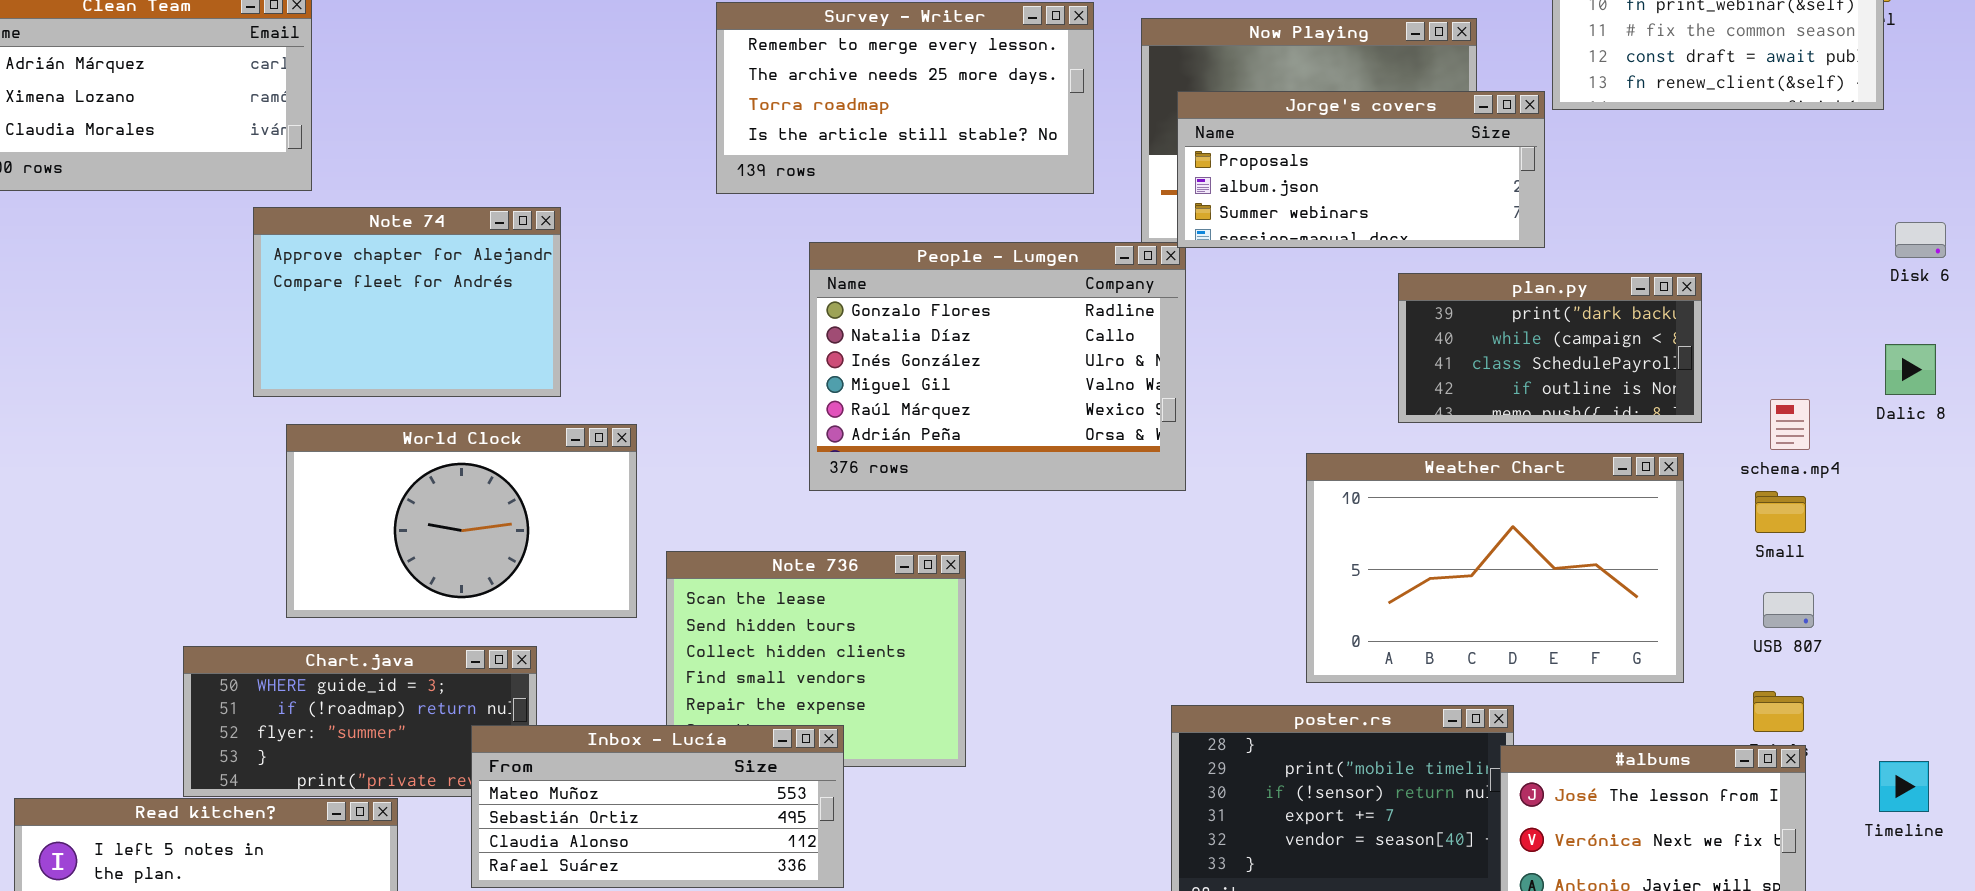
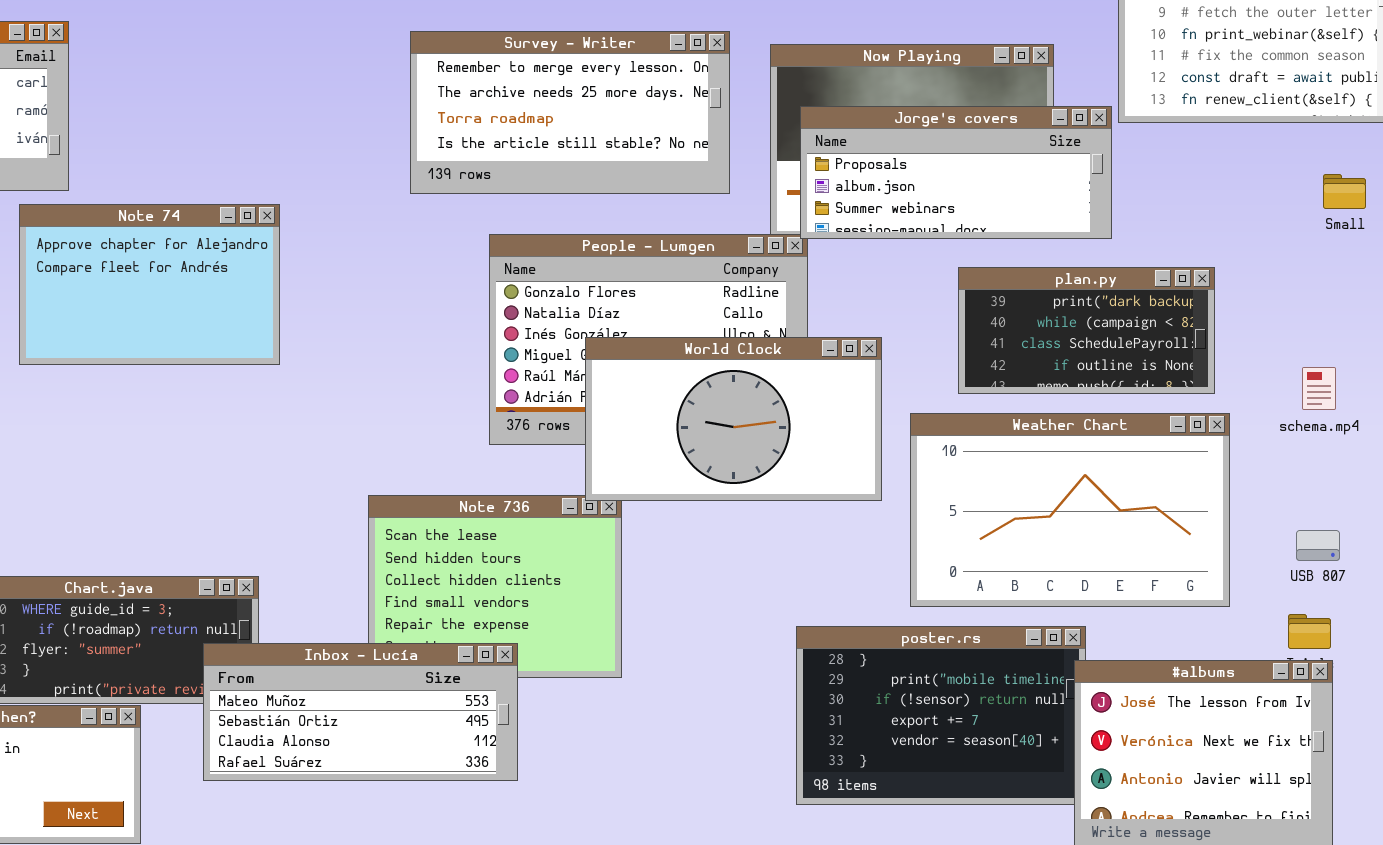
plan.py: [1398,273,1702,423] -> [958,267,1215,394], moved
World Clock: [286,424,637,618] -> [585,337,882,501], moved
Small: [1755,491,1806,533] -> [1323,174,1366,209], moved

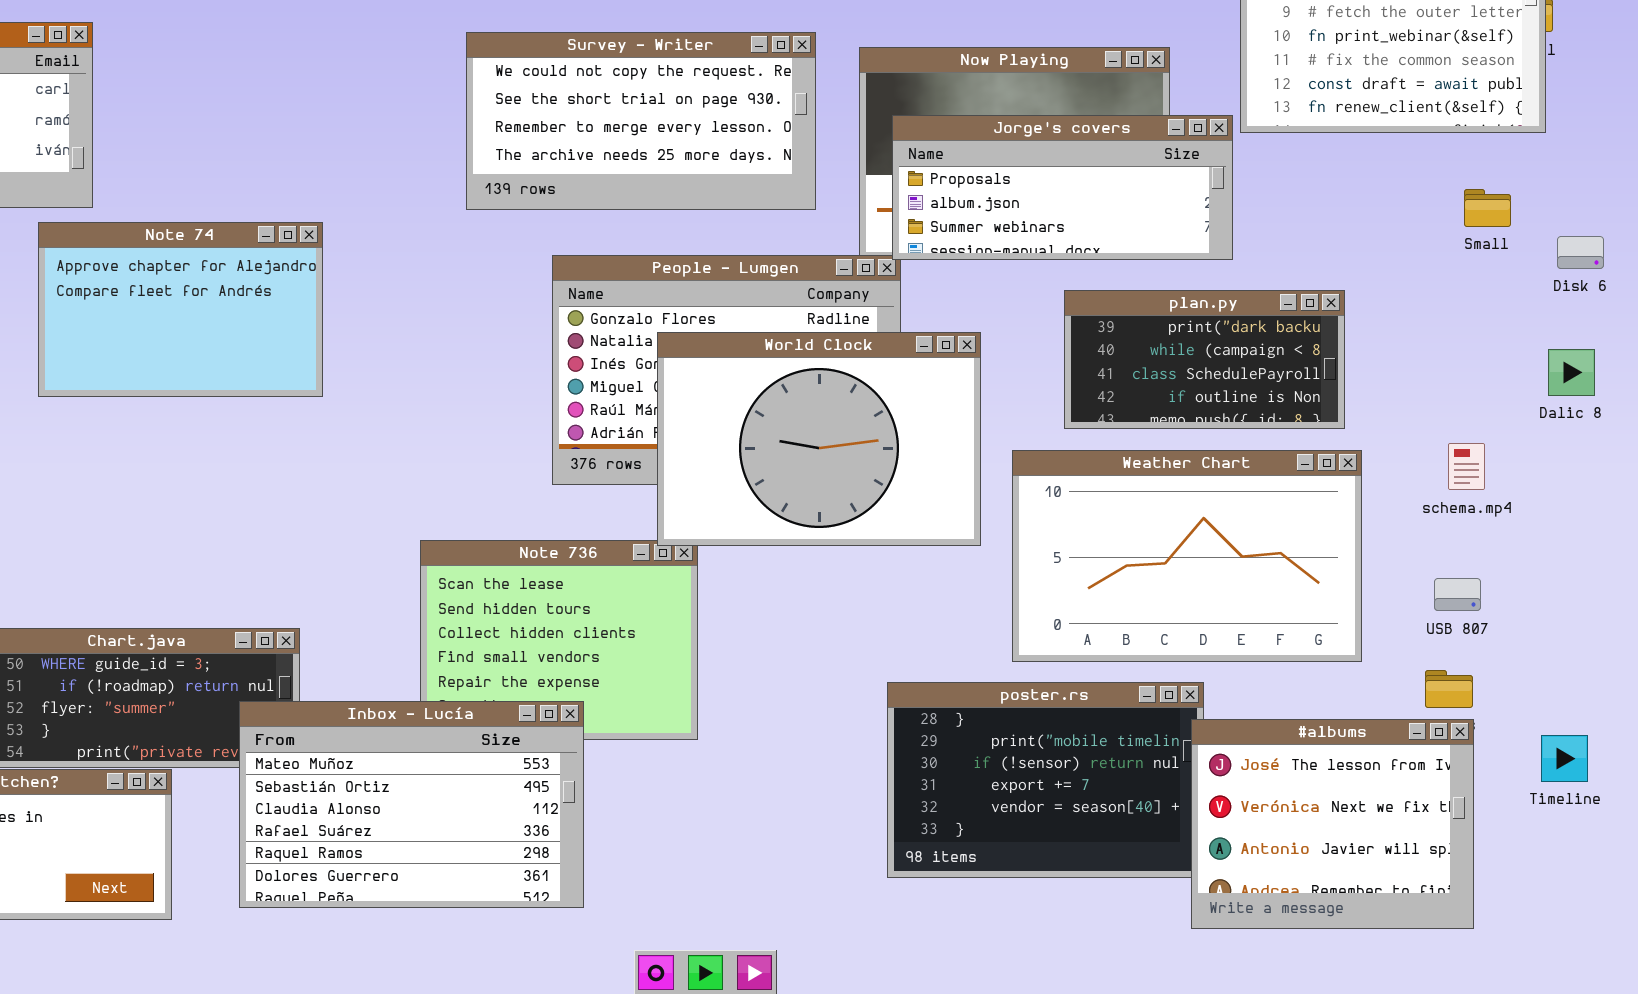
Survey - Writer: [410,31,730,194] -> [466,32,816,210], scrolled up 2 rows
World Clock: [585,337,882,501] -> [657,332,981,546], resized
schema.mp4: [1302,367,1336,410] -> [1448,443,1485,490], moved
Inbox - Lucía: [203,643,518,781] -> [239,701,584,908], resized

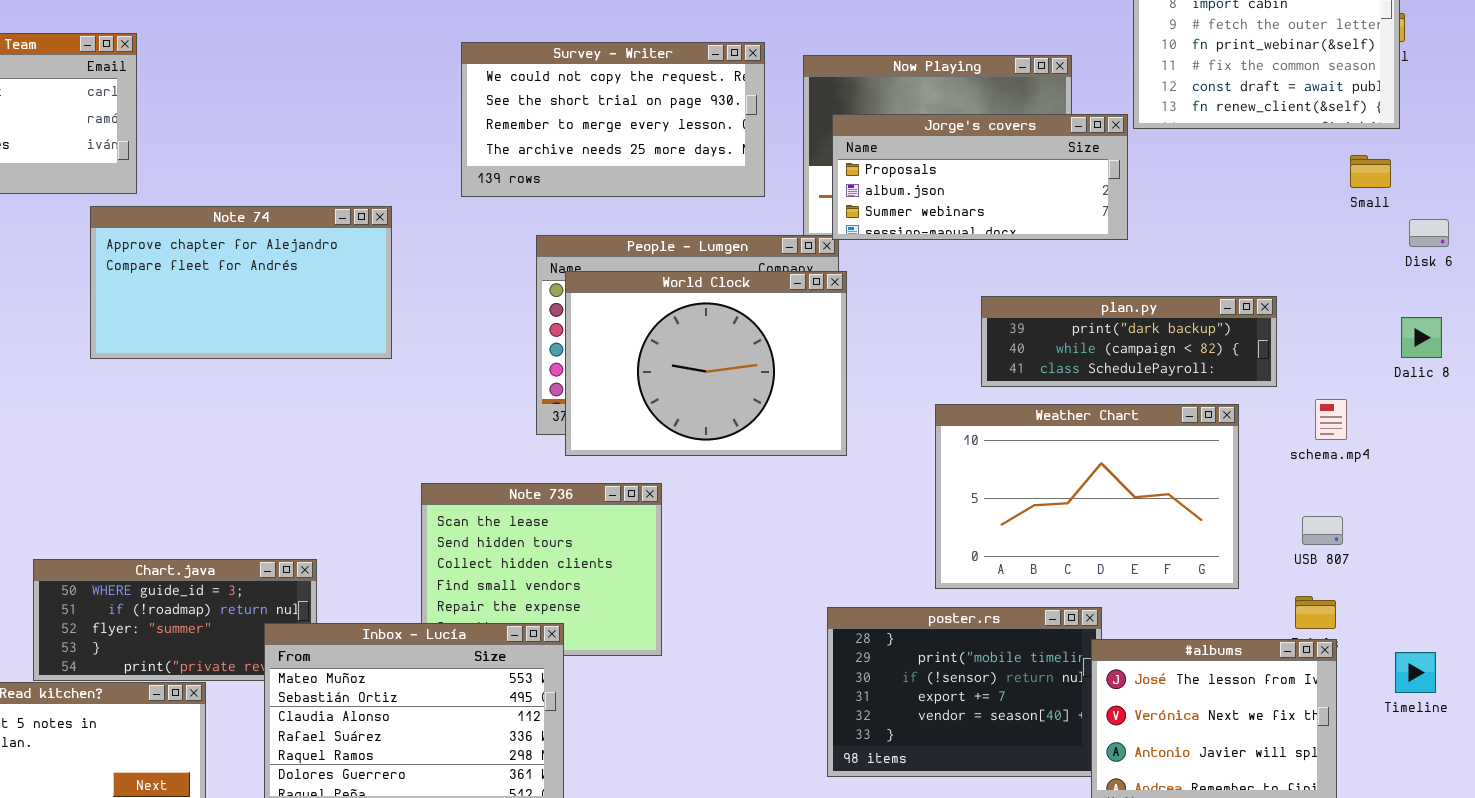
Small: [1464,189,1511,227] -> [1350,155,1391,188], moved
Note 74: [38,222,323,397] -> [90,206,392,359], resized
plan.py: [1064,290,1345,429] -> [981,296,1277,387], resized
World Clock: [657,332,981,546] -> [565,271,847,456], moved

